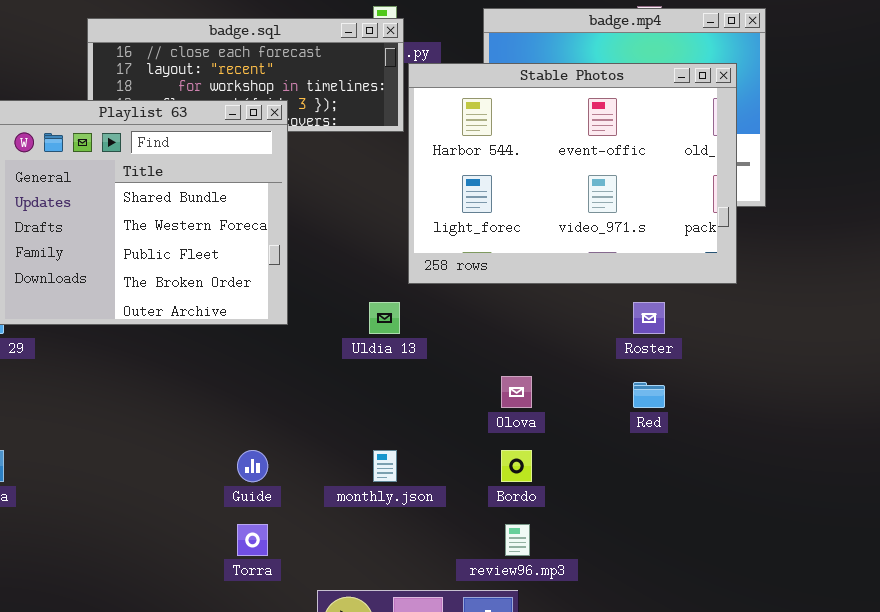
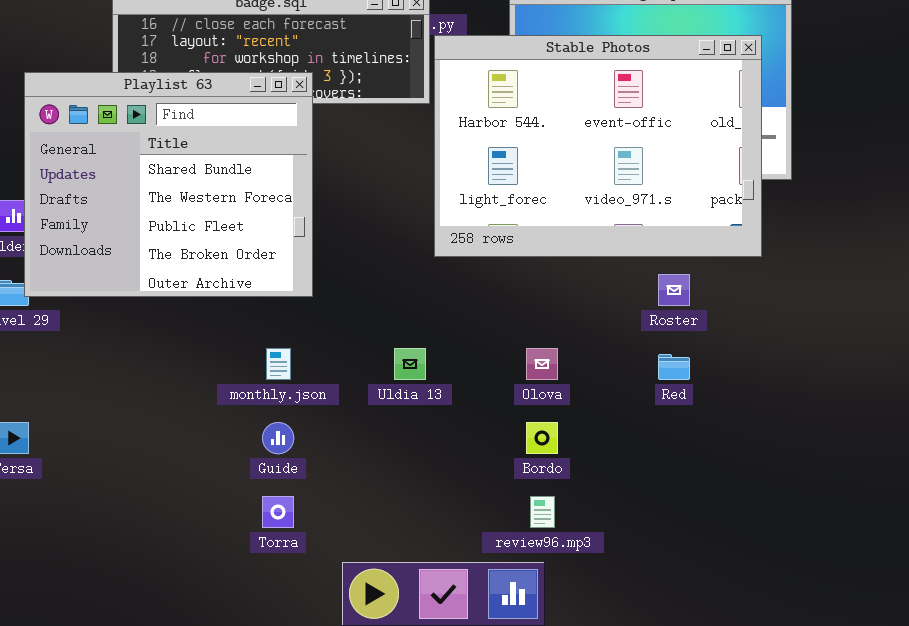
Uldia 13: [369,302,400,334] -> [394,348,426,380], moved
monthly.json: [373,450,397,482] -> [266,348,291,380], moved

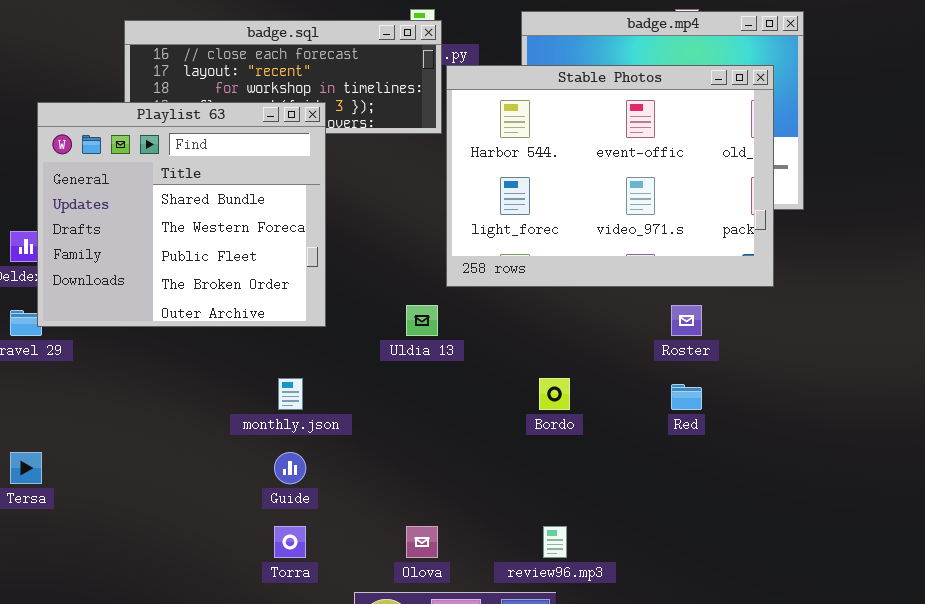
Uldia 13: [394,348,426,380] -> [406,305,438,336], moved
Olova: [526,348,558,380] -> [406,526,438,558], moved
Bordo: [526,422,558,454] -> [539,378,570,410], moved

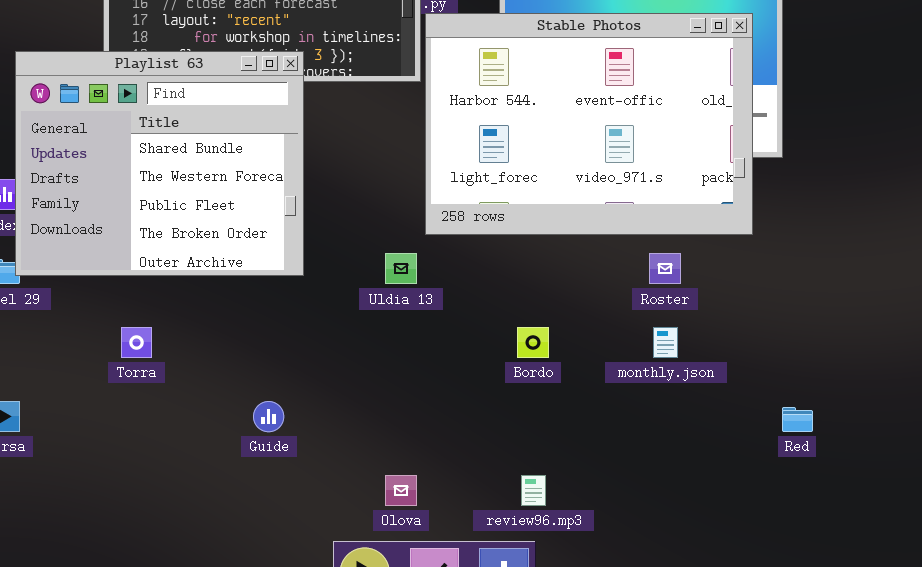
monthly.json: [278,378,303,410] -> [653,327,678,358], moved
Red: [671,384,702,410] -> [782,407,813,432], moved
Torra: [274,526,306,558] -> [121,327,152,358], moved

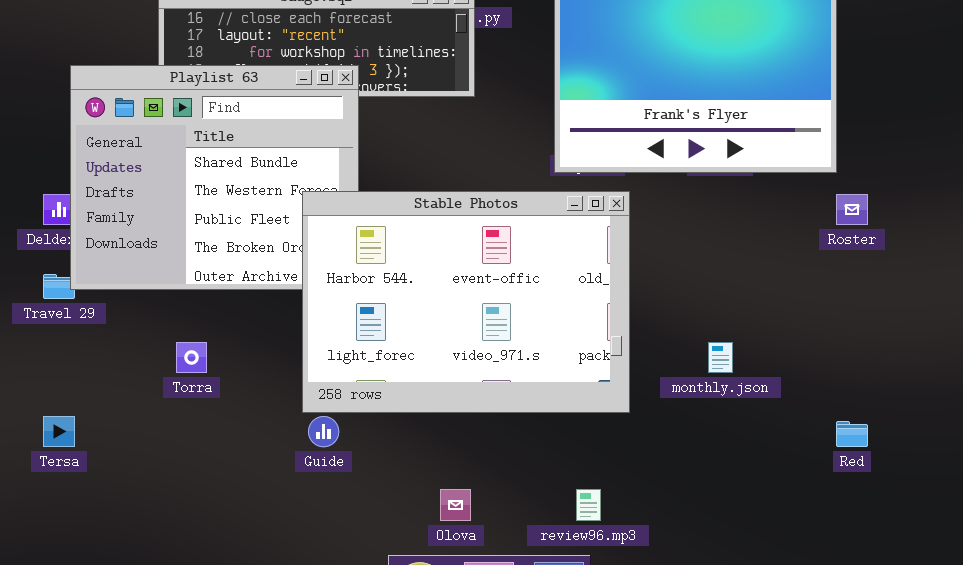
Stable Photos: [425,13,753,235] -> [302,191,630,413], moved
Roster: [649,253,681,284] -> [836,194,868,225], moved

